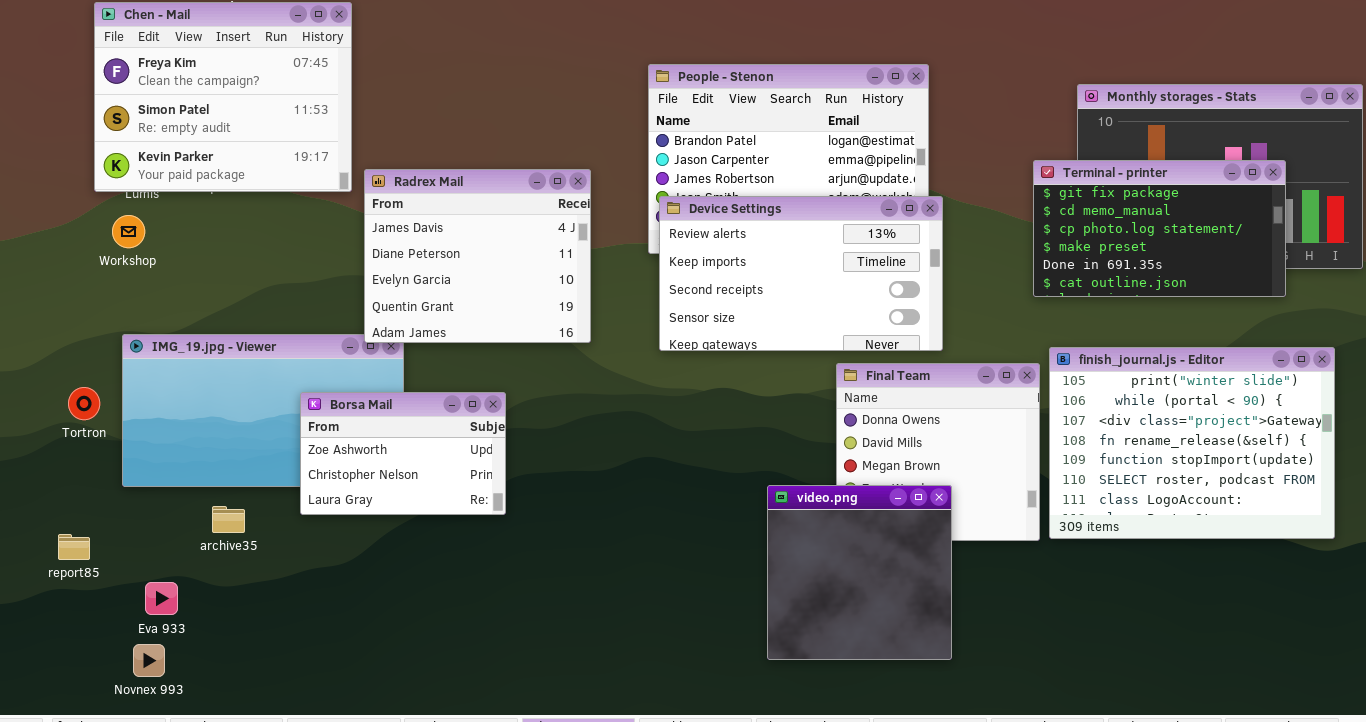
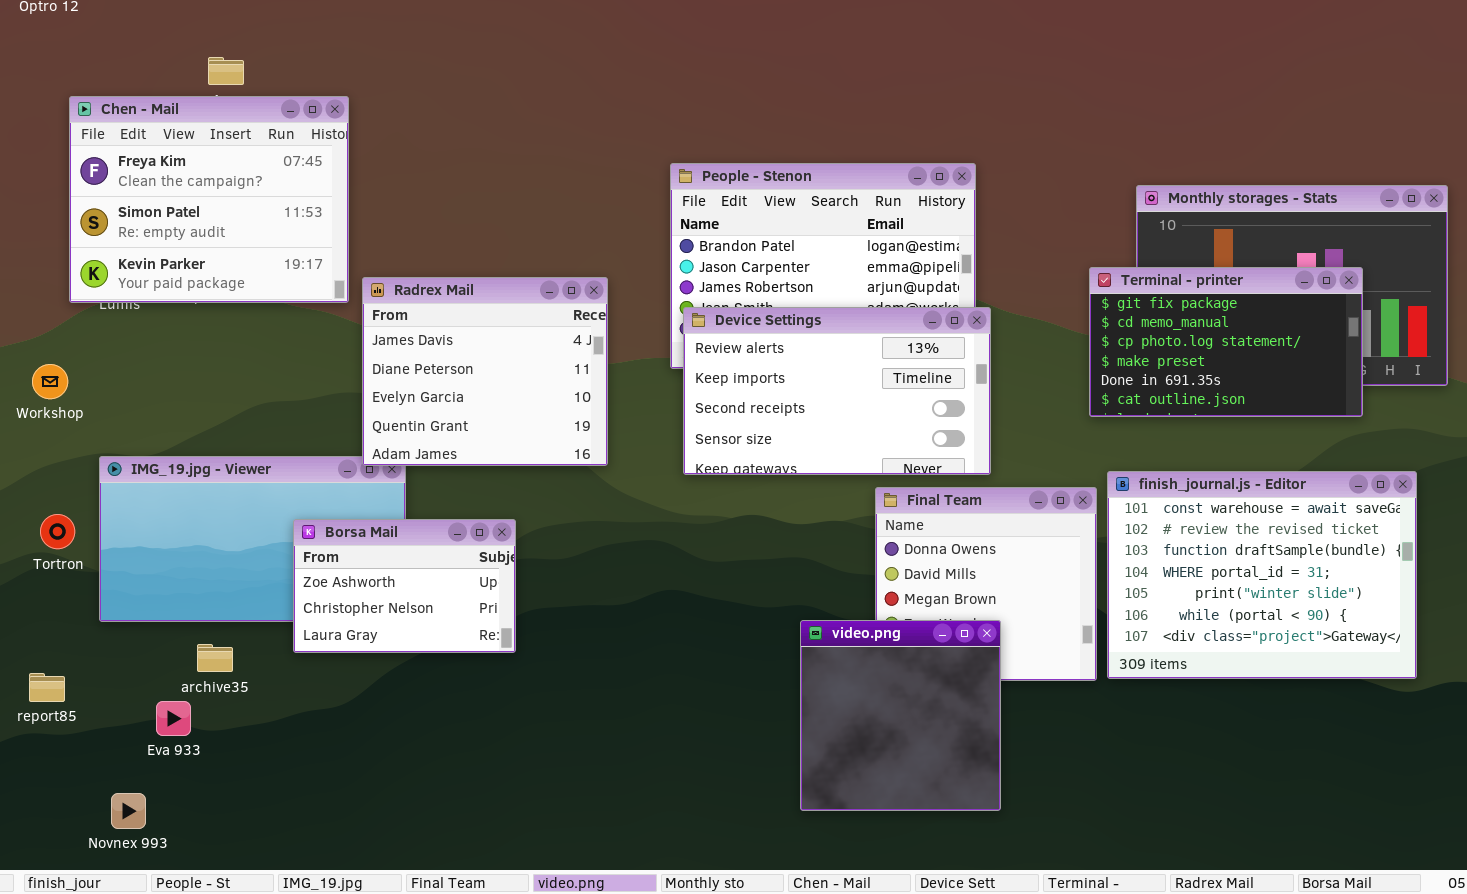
Workshop: [112,215,145,248] -> [32,364,68,399], moved
finish_journal.js - Editor: [1049,347,1335,539] -> [1107,471,1417,679], scrolled up 4 rows
Eva 933: [145,582,178,615] -> [156,701,191,736], moved

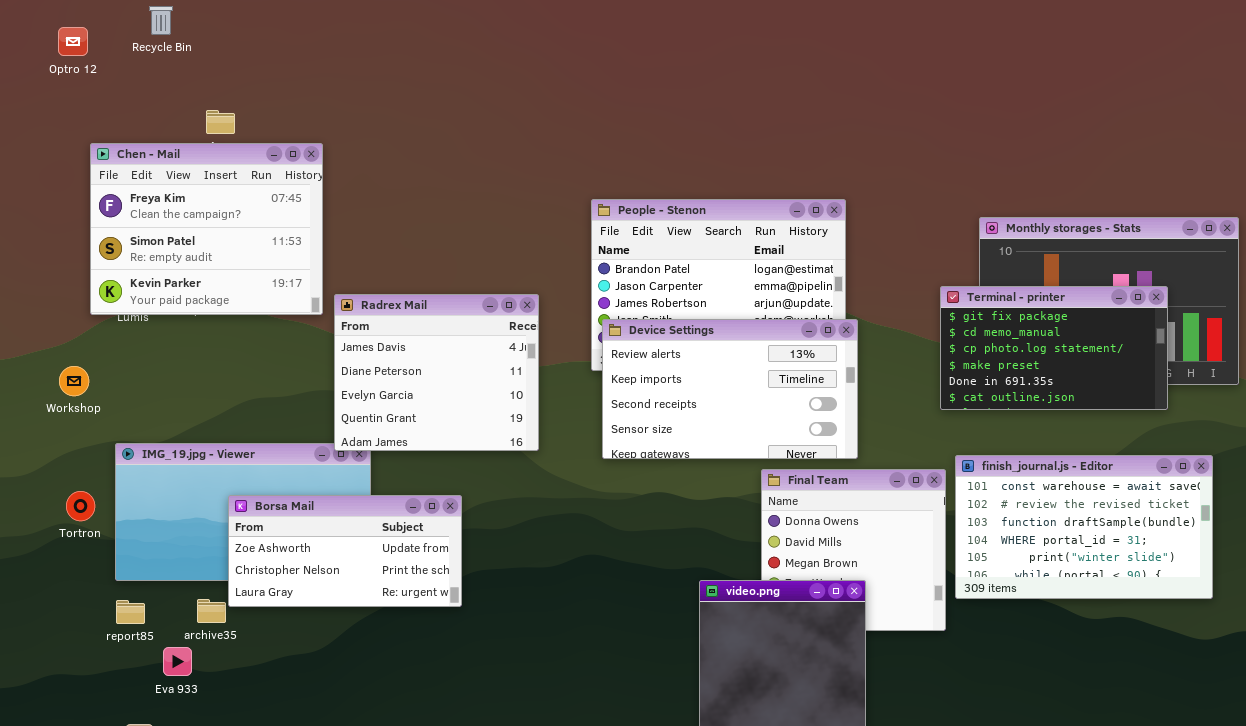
finish_journal.js - Editor: [1107,471,1417,679] -> [955,455,1213,599], resized
Borsa Mail: [293,519,516,653] -> [228,495,462,607], resized
report85: [29,673,65,702] -> [116,600,145,624], moved

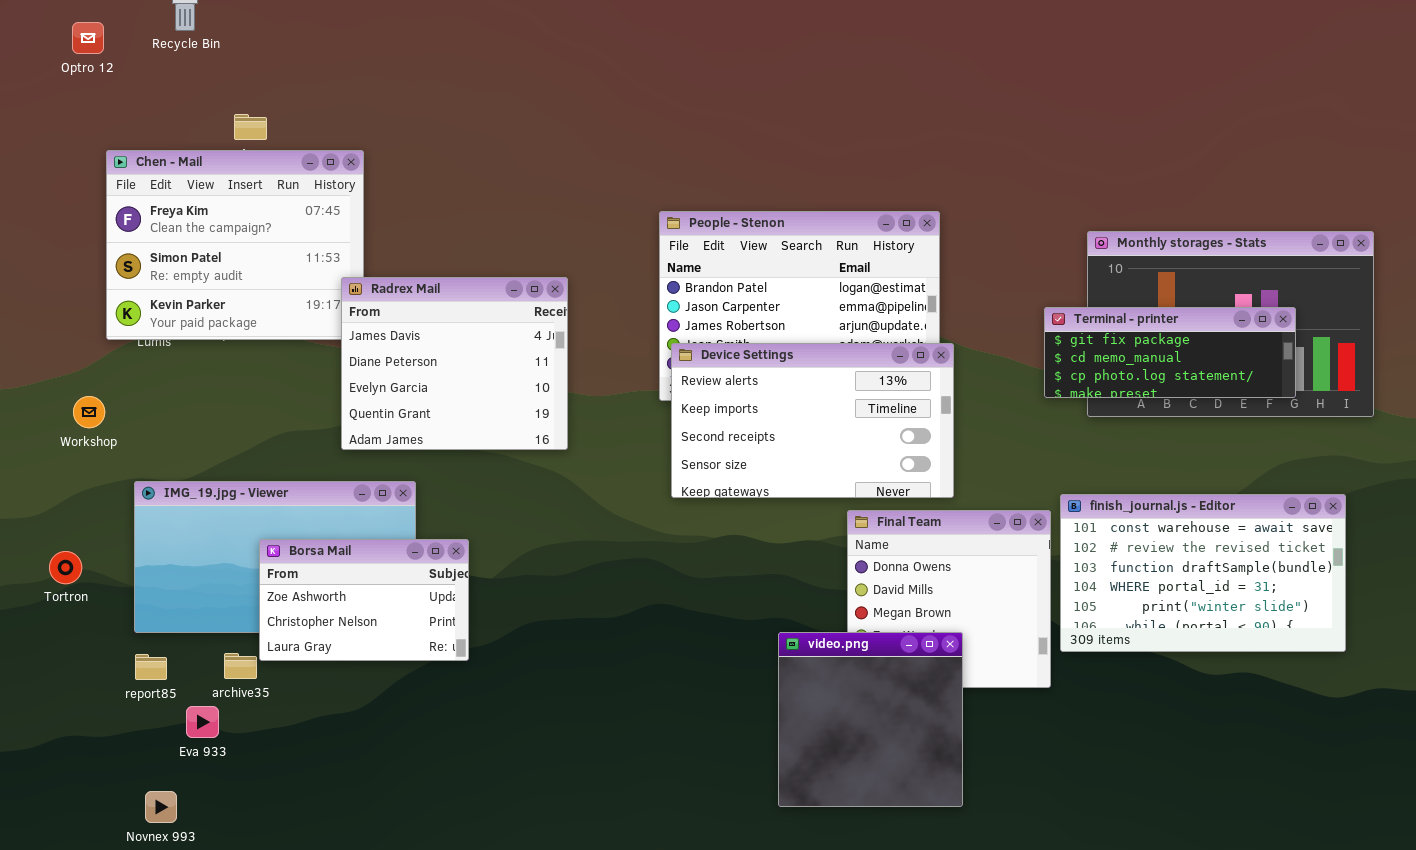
Terminal - printer: [940,286,1168,410] -> [1044,307,1296,398], resized
Radrex Mail: [334,294,539,451] -> [341,277,568,450], moved
Tortron: [66,491,95,521] -> [49,551,82,584], moved
Borsa Mail: [228,495,462,607] -> [259,539,469,661], resized

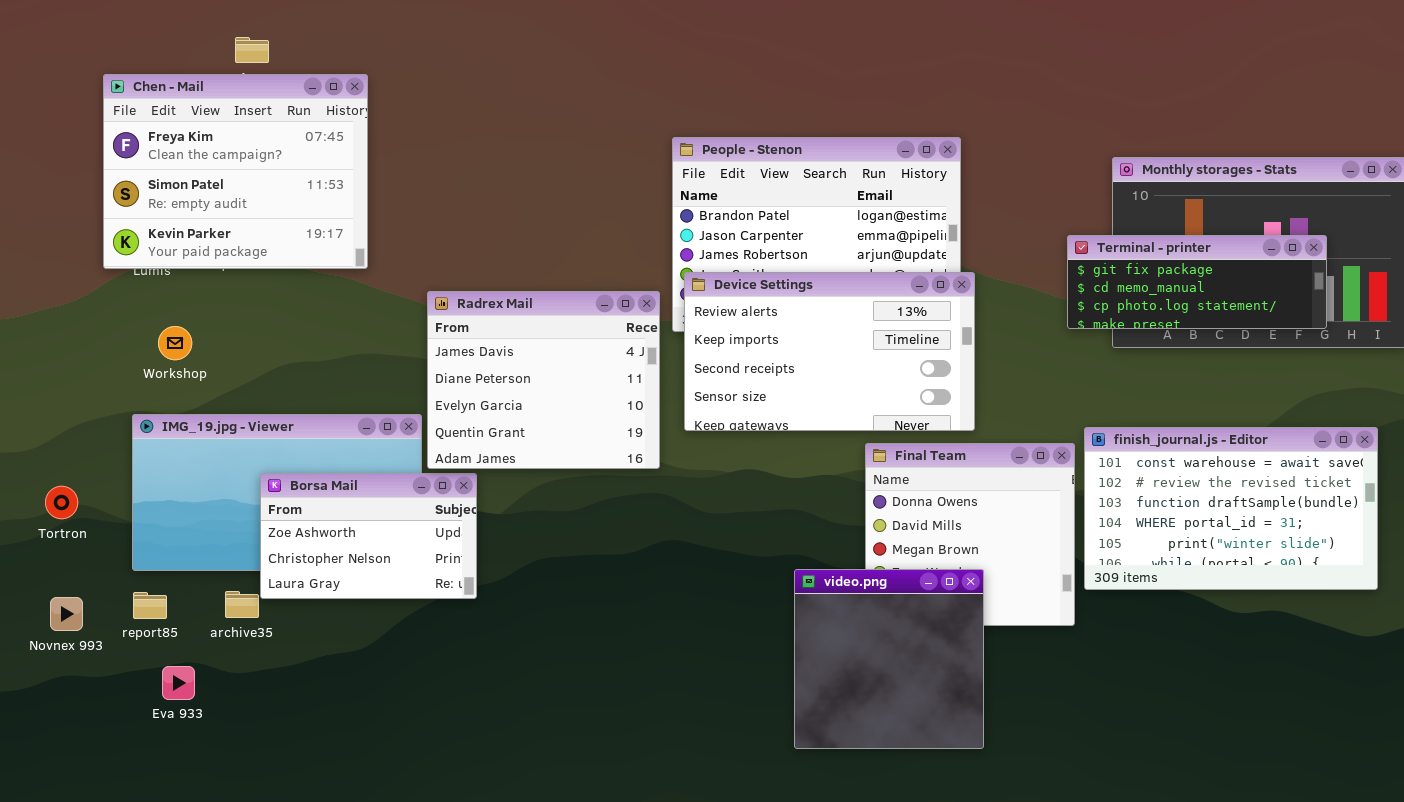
Radrex Mail: [341,277,568,450] -> [427,291,660,469], moved
Workshop: [73,396,105,428] -> [158,326,192,360], moved
Eva 933: [186,706,219,738] -> [162,666,195,700], moved
Novnex 993: [145,791,177,823] -> [50,597,83,631], moved

